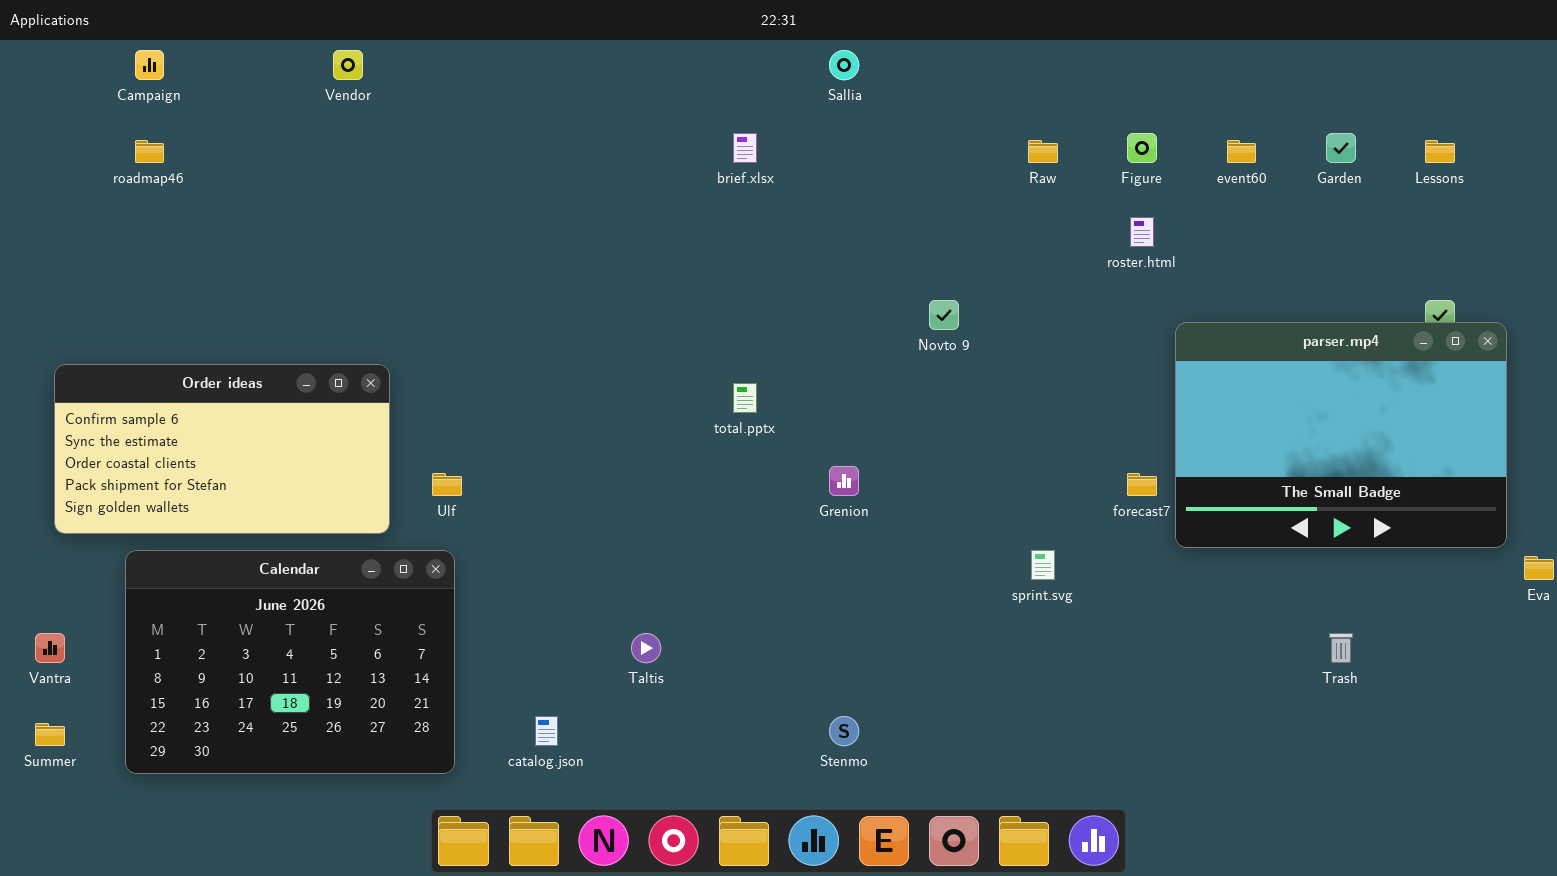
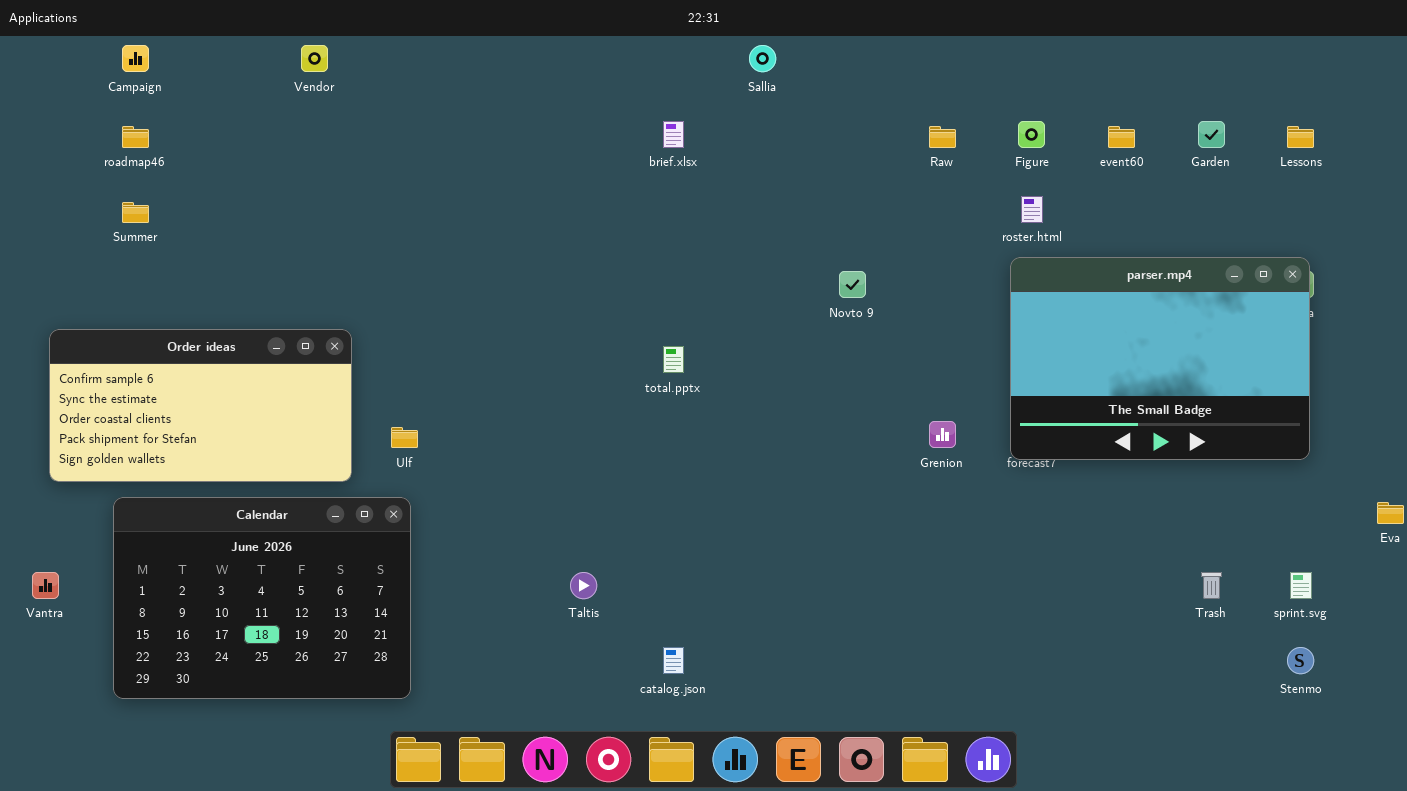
parser.mp4: [1175,322,1507,548] -> [1010,257,1310,460], moved
Grenion: [829,466,859,496] -> [929,421,956,448], moved
sprint.svg: [1031,550,1055,580] -> [1290,572,1312,599], moved
catalog.json: [535,716,558,746] -> [663,647,684,674], moved
Stenmo: [829,716,859,746] -> [1287,647,1314,674], moved
Summer: [35,723,65,746] -> [122,202,149,223], moved

